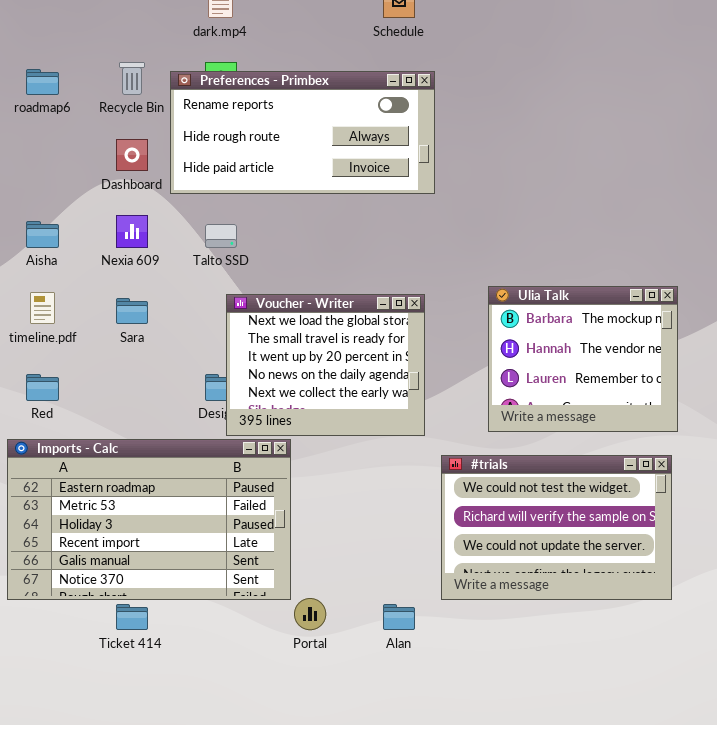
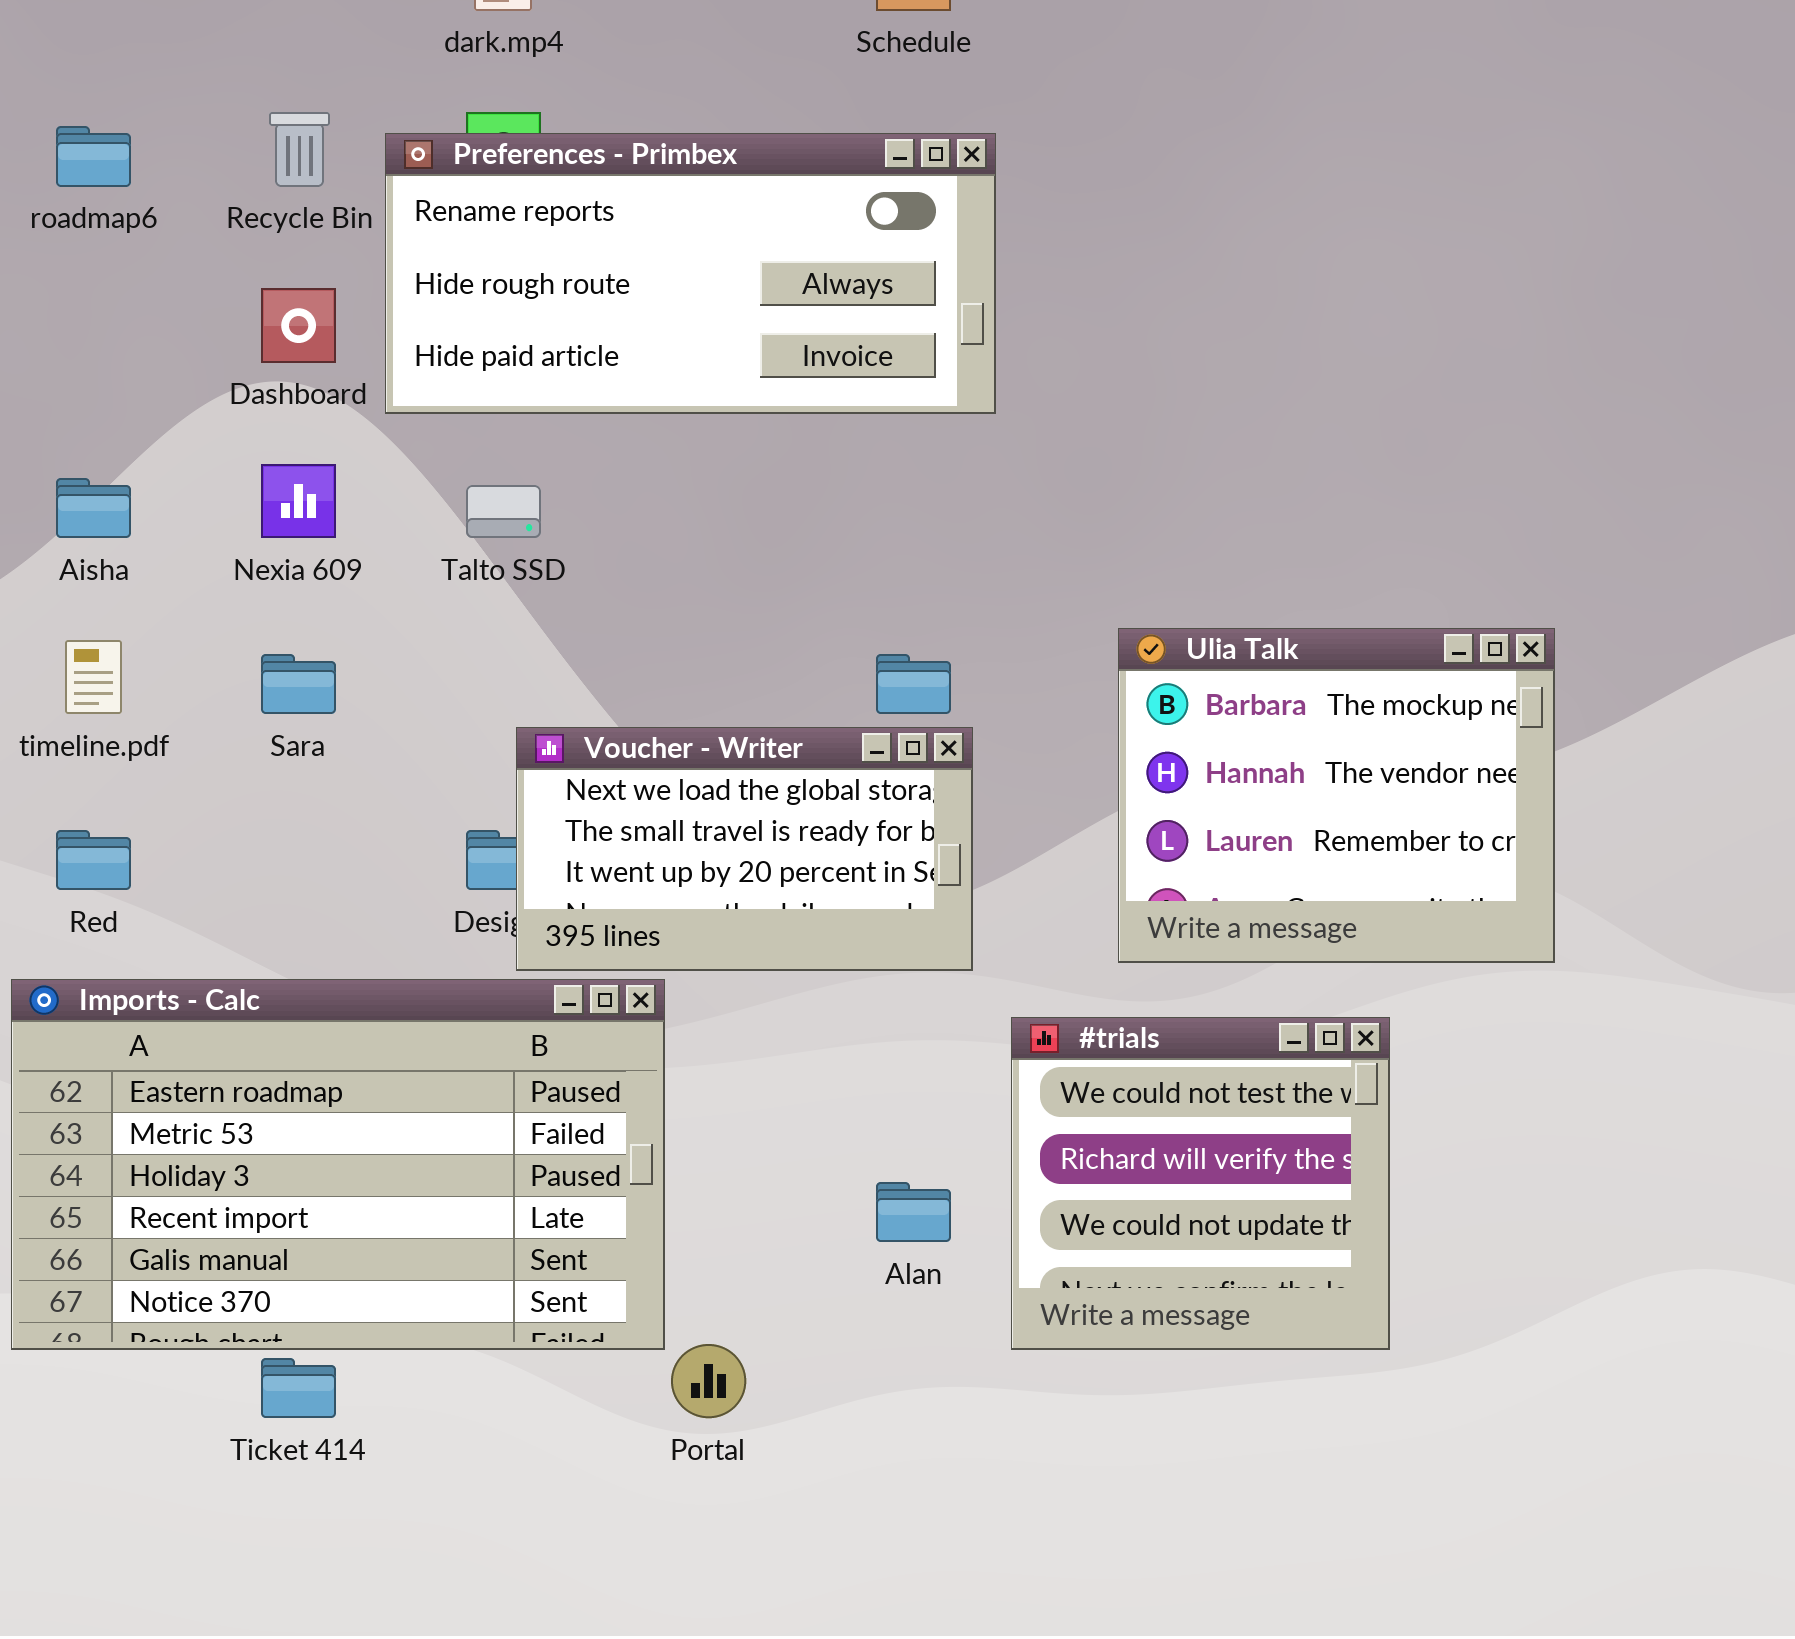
Voucher - Writer: [226,294,425,436] -> [516,727,973,971], resized
#trials: [441,455,672,600] -> [1011,1017,1390,1350], resized
Alan: [383,604,415,630] -> [876,1182,951,1242], moved

